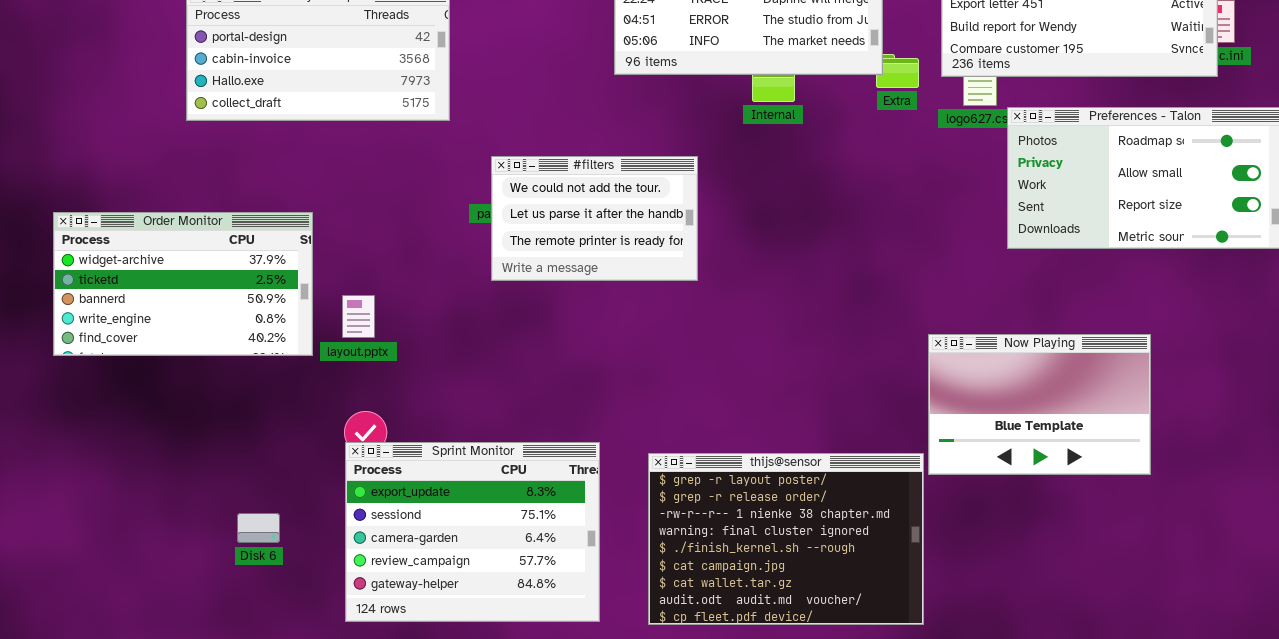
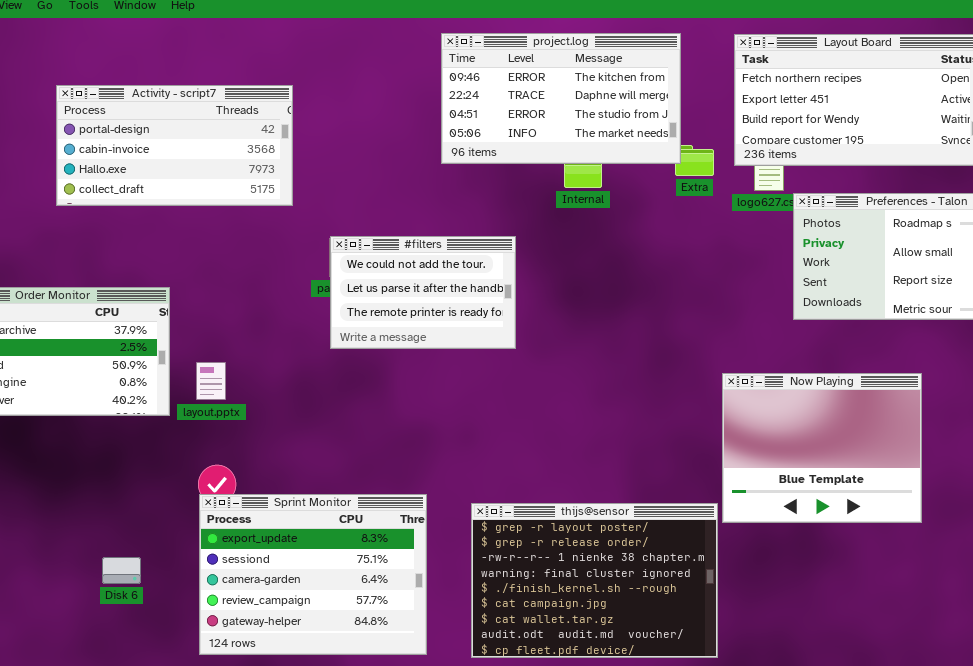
Now Playing: [928,334,1151,475] -> [722,373,922,523], resized

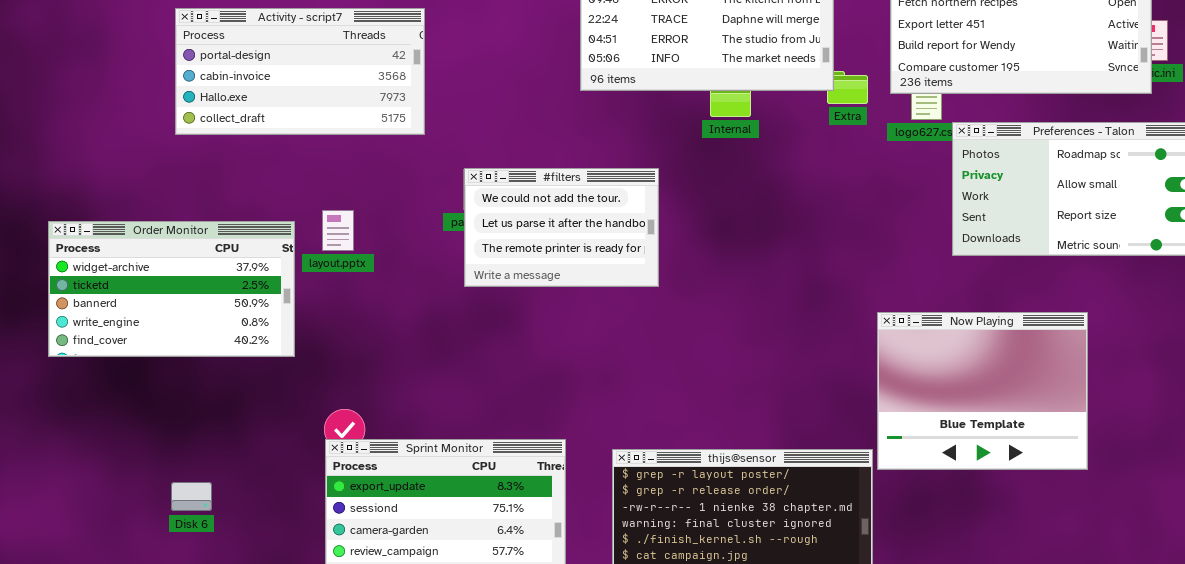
layout.pptx: [196,362,226,400] -> [322,210,354,251], moved
Disk 6: [102,557,141,584] -> [171,482,212,511], moved

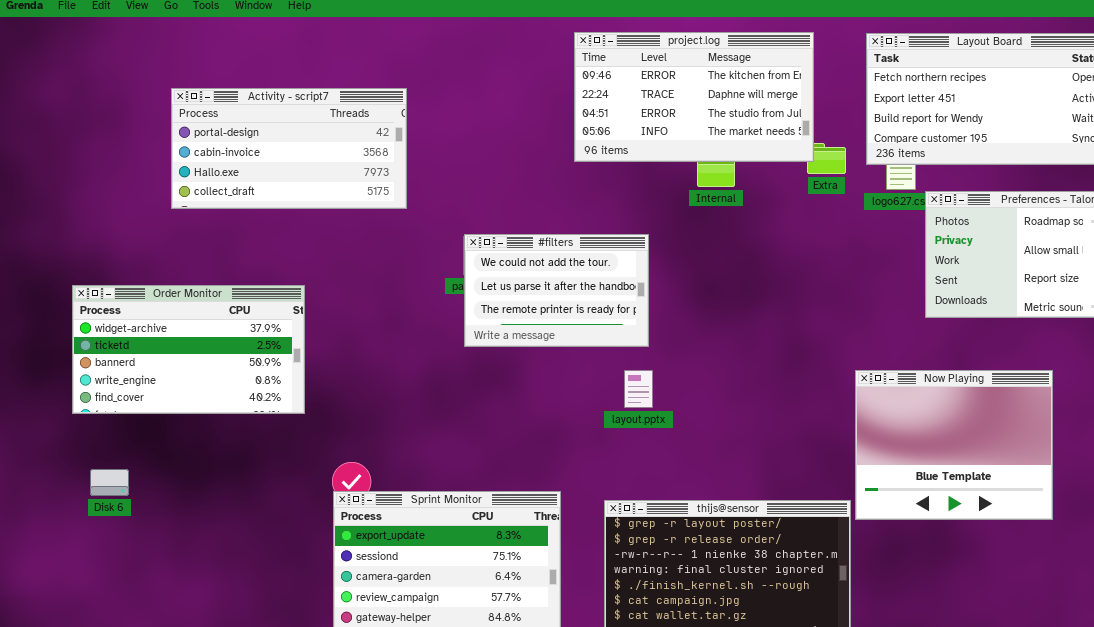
Activity - script7: [175,8,425,135] -> [171,88,407,209], moved
layout.pptx: [322,210,354,251] -> [624,370,653,408], moved
Disk 6: [171,482,212,511] -> [90,469,129,496], moved

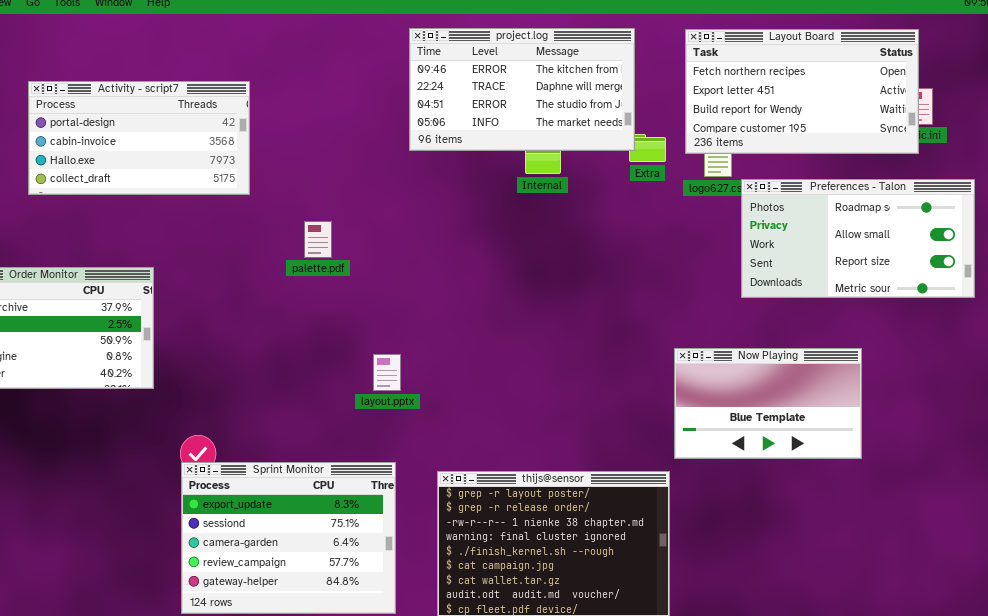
#filters: [464,234,649,347] -> none, closed
layout.pptx: [624,370,653,408] -> [373,354,401,391], moved
Now Playing: [855,370,1053,520] -> [674,348,862,459], resized

